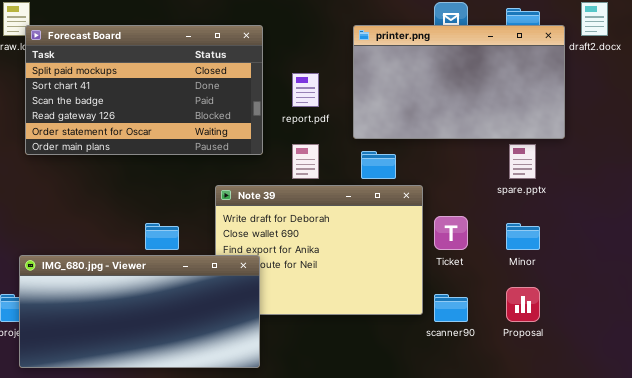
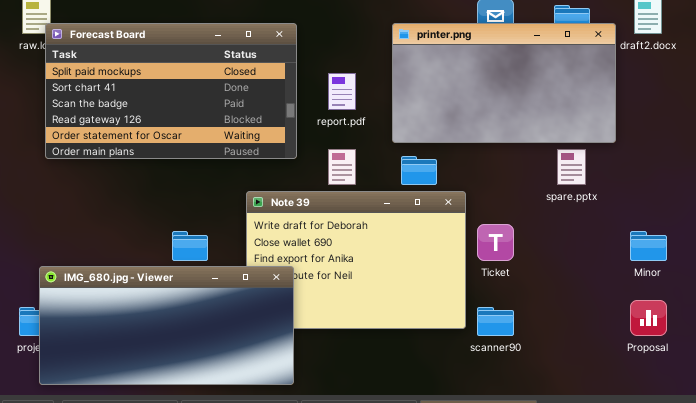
Minor: [506,223,540,250] -> [630,231,667,261], moved
Proposal: [506,287,540,322] -> [630,300,667,336], moved

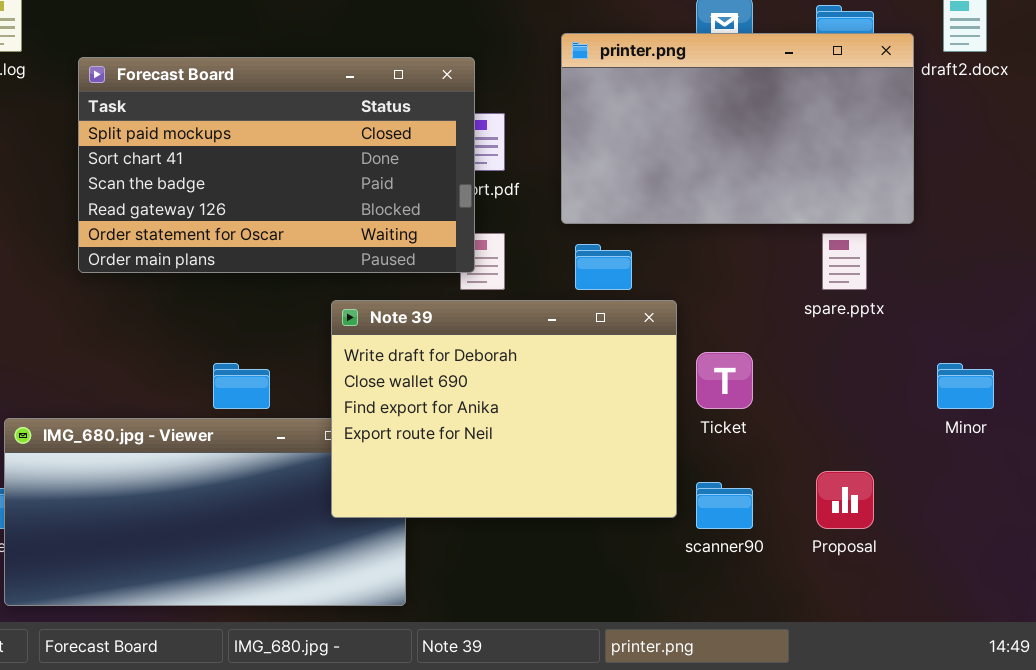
Forecast Board: [45,23,297,159] -> [78,57,475,273], moved
Note 39: [246,191,466,329] -> [331,300,677,518], raised
Proposal: [630,300,667,336] -> [816,471,874,529], moved

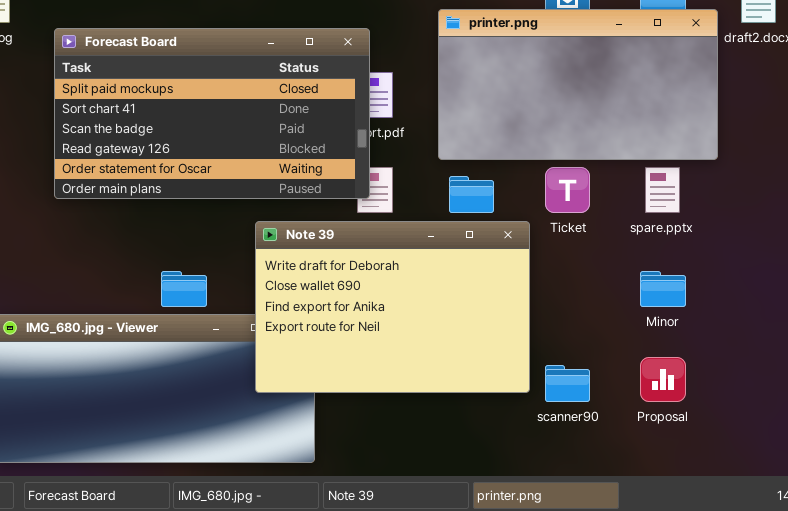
Ticket: [696,352,753,409] -> [545,167,590,213], moved
Minor: [937,363,994,409] -> [640,271,686,307], moved

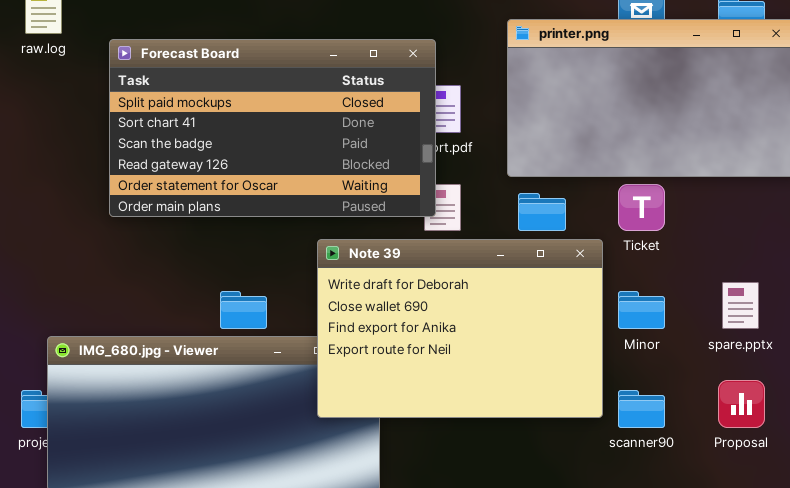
spare.pptx: [645,167,680,213] -> [722,282,759,329], moved
Minor: [640,271,686,307] -> [618,291,665,329], moved

